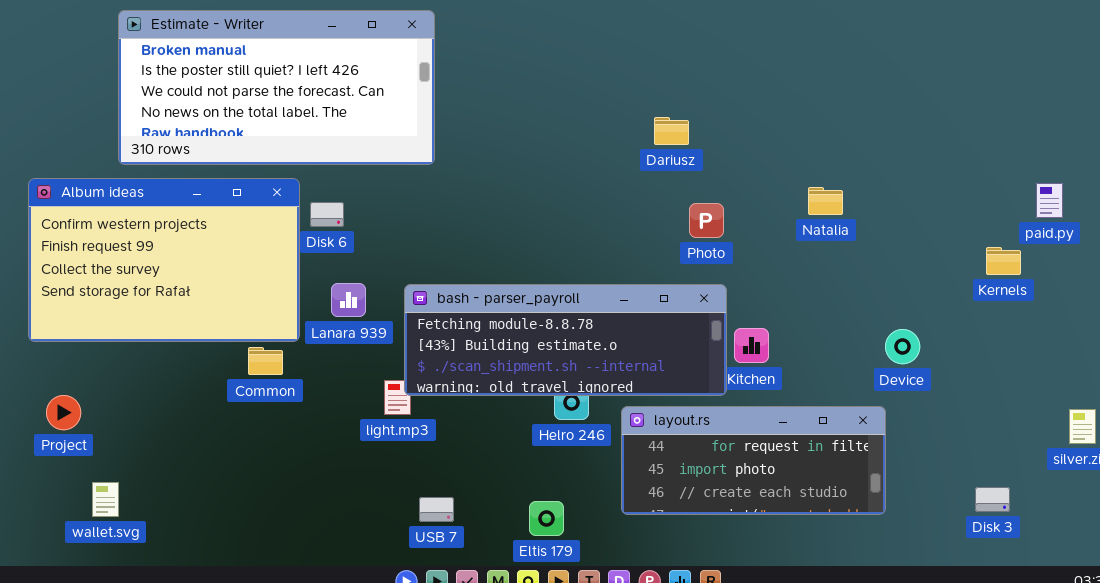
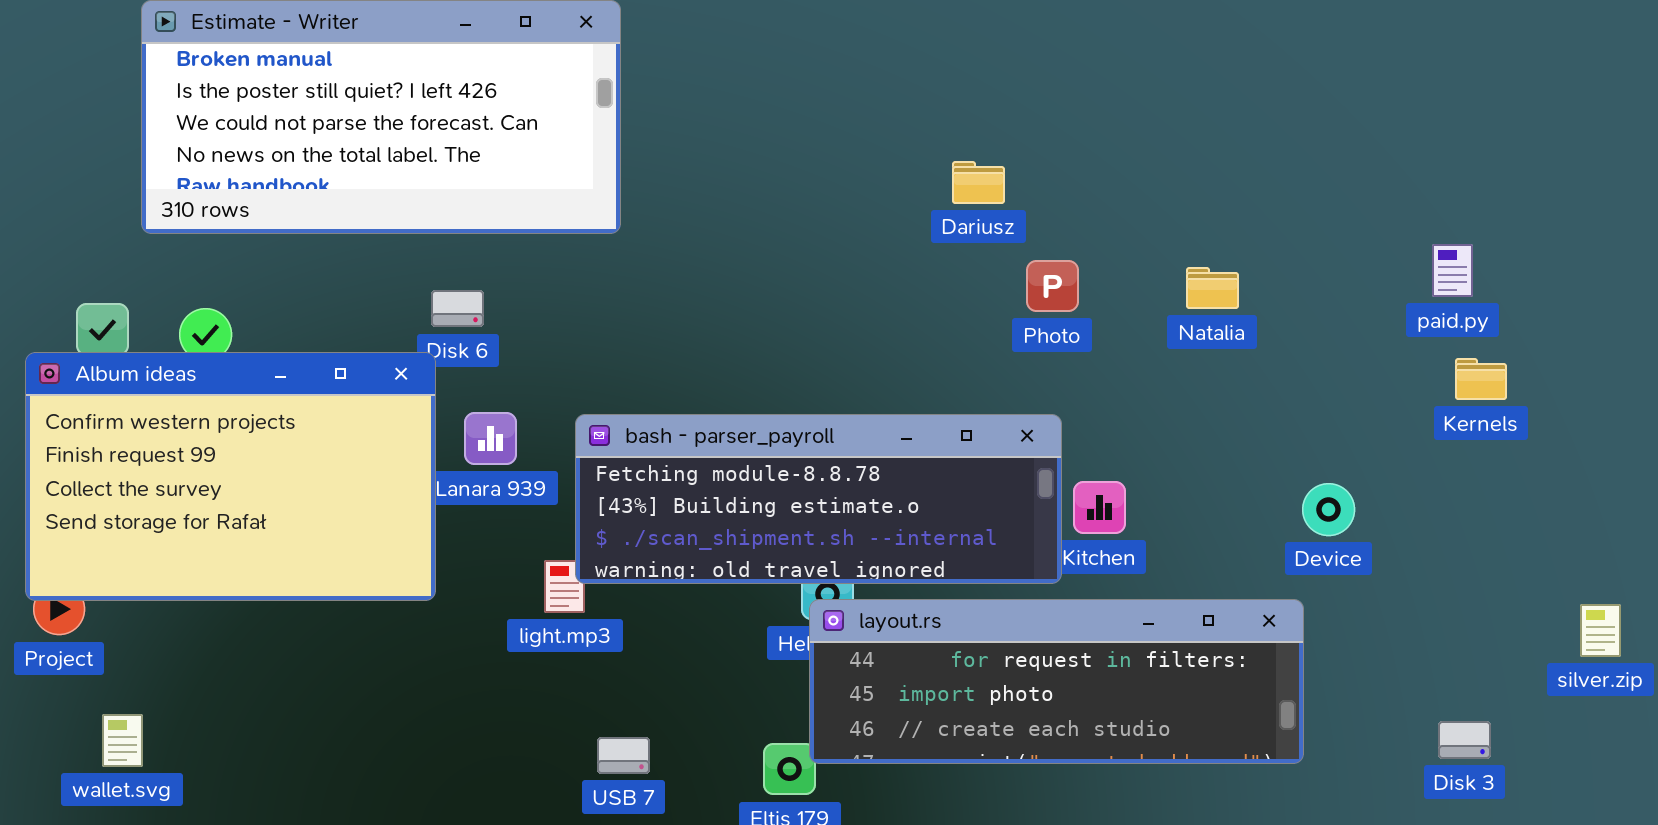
Album ideas: [28,178,300,342] -> [25,352,436,601], moved
paid.py: [1036,183,1063,218] -> [1432,244,1473,297], moved
Photo: [689,203,724,238] -> [1026,260,1079,312], moved
layout.rs: [621,406,886,515] -> [809,599,1304,764], resized

